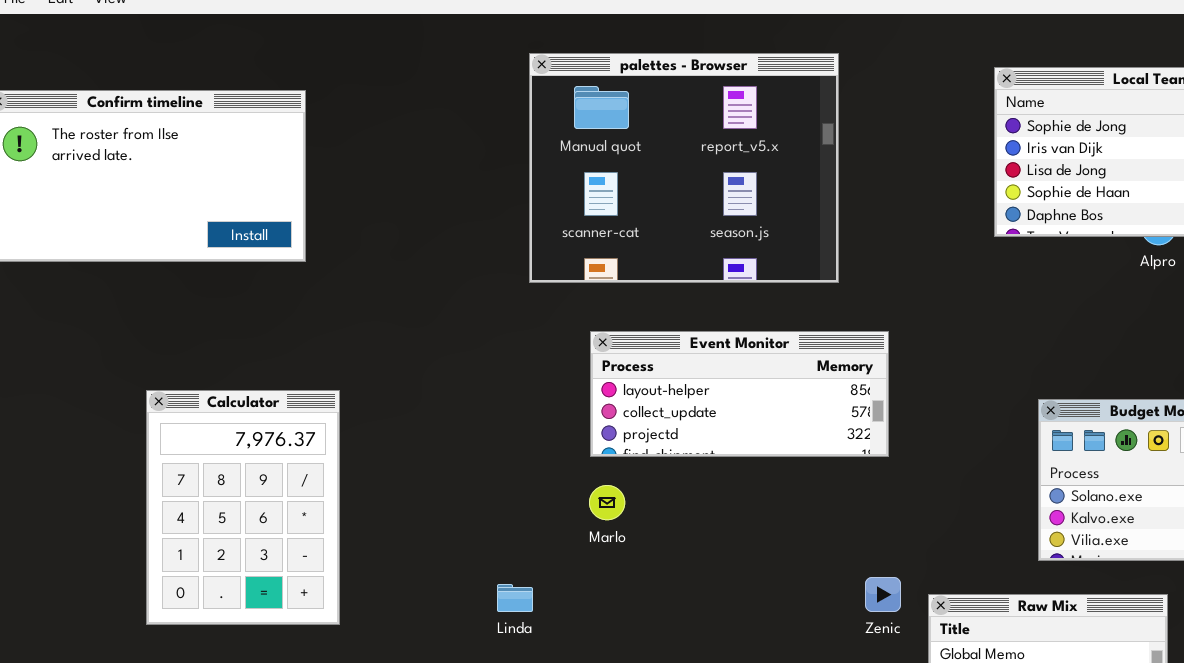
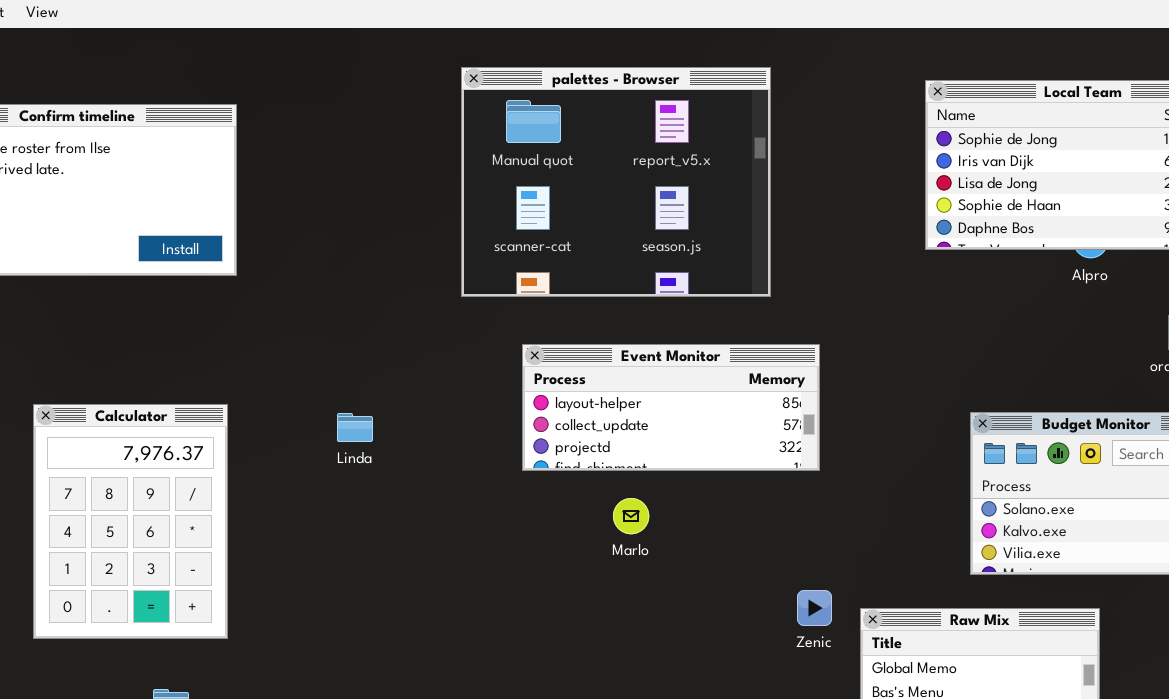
Calculator: [146,390,340,625] -> [33,404,228,639], moved
Marlo: [589,485,625,520] -> [613,498,649,534], moved
Linda: [497,584,533,612] -> [337,413,373,442], moved

